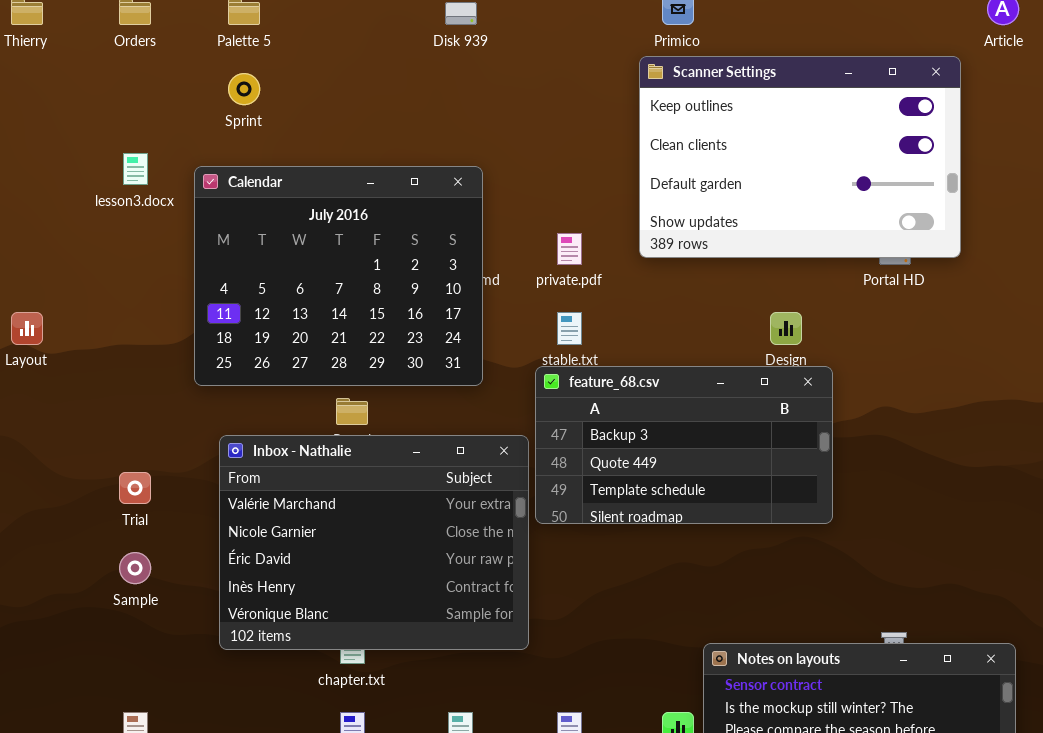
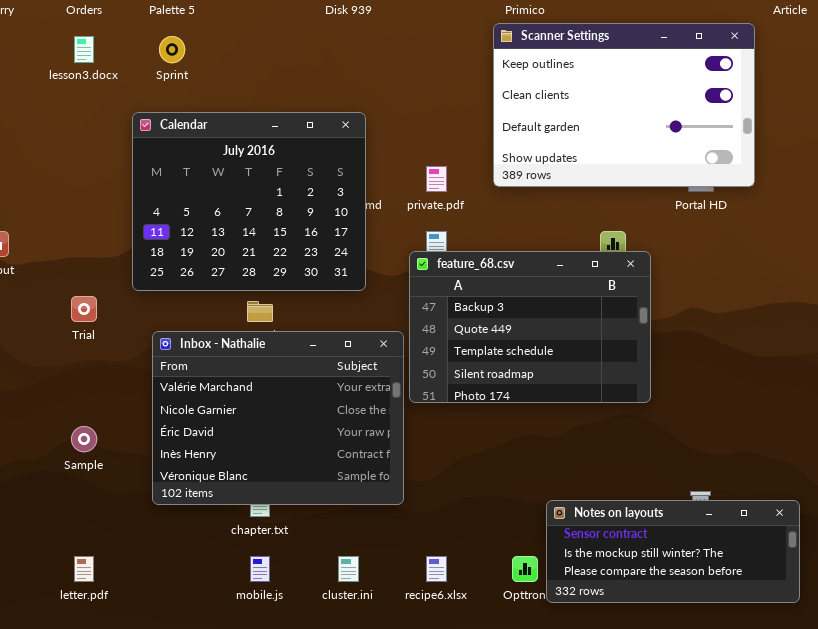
lesson3.docx: [123,153,148,185] -> [74,36,94,63], moved
feature_68.csv: [535,366,833,524] -> [409,251,651,403], resized
Trial: [119,472,151,504] -> [71,296,97,322], moved

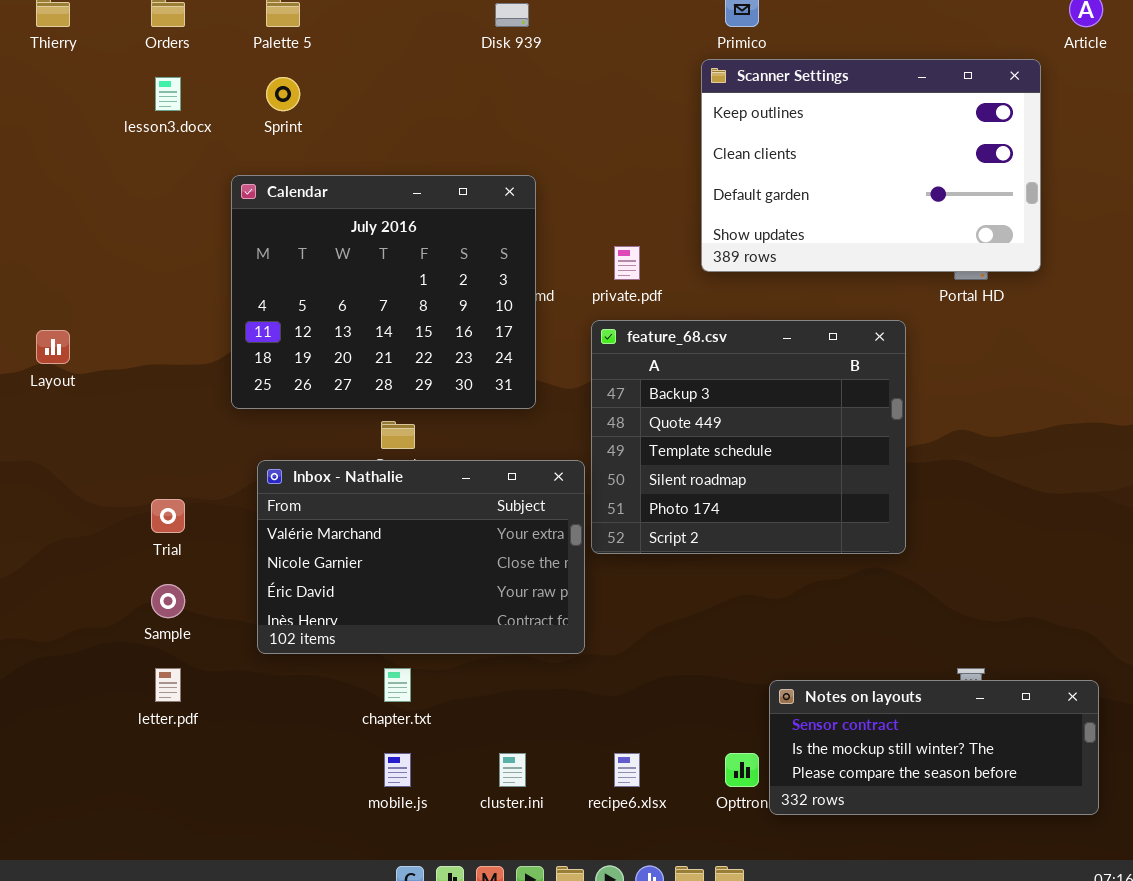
feature_68.csv: [409,251,651,403] -> [591,320,906,554], resized
Trial: [71,296,97,322] -> [151,499,185,533], moved
Inbox - Nathalie: [152,331,404,505] -> [257,460,585,654], resized
letter.pdf: [74,556,94,582] -> [155,668,181,702], moved

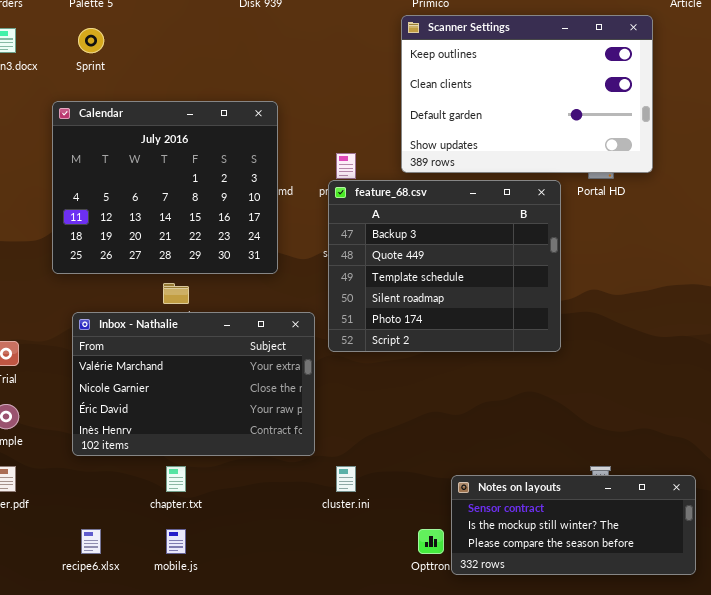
feature_68.csv: [591,320,906,554] -> [328,180,561,352], moved
cluster.ini: [499,753,526,787] -> [336,466,356,492], moved
recipe6.xlsx: [614,753,640,787] -> [81,529,101,554], moved

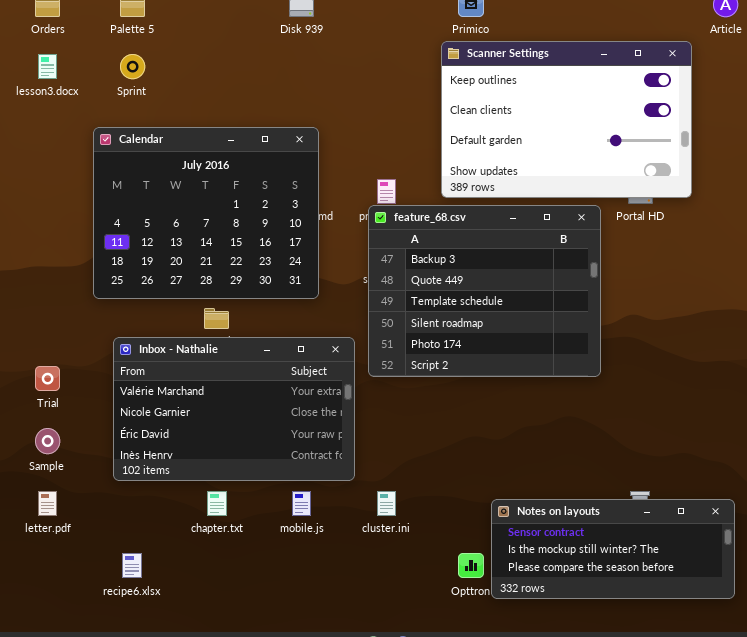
mobile.js: [166,529,186,554] -> [292,491,311,516], moved

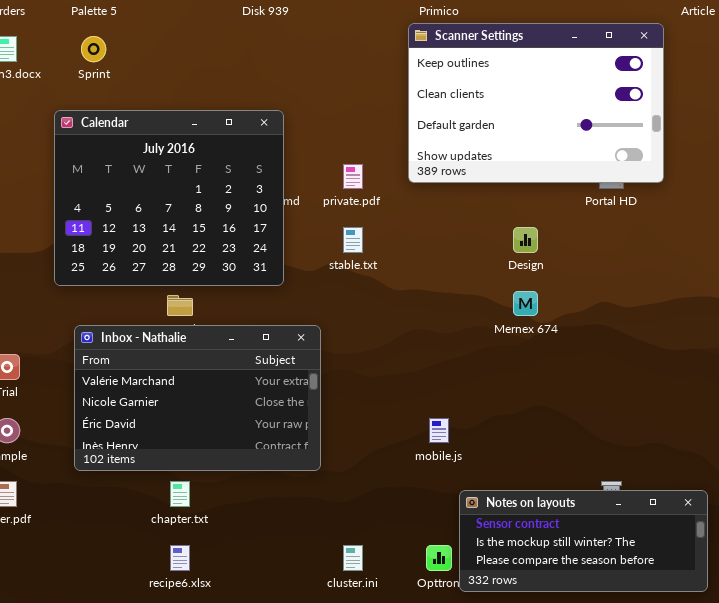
feature_68.csv: [368,205,601,377] -> none, closed
mobile.js: [292,491,311,516] -> [429,418,449,443], moved
cluster.ini: [377,491,396,516] -> [343,545,363,571], moved
recipe6.xlsx: [122,553,142,578] -> [170,545,190,571], moved

